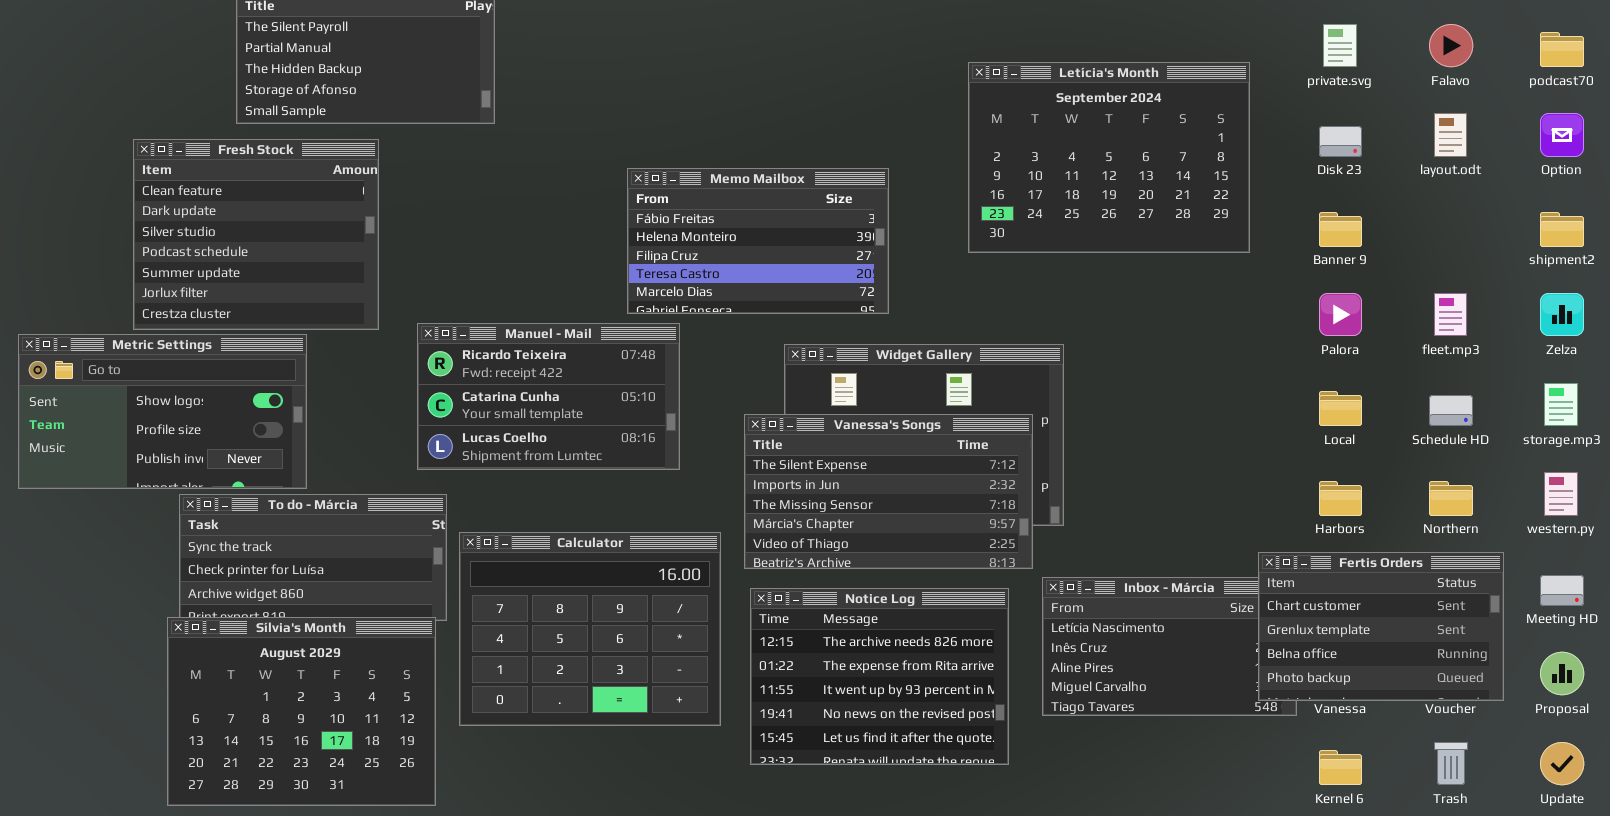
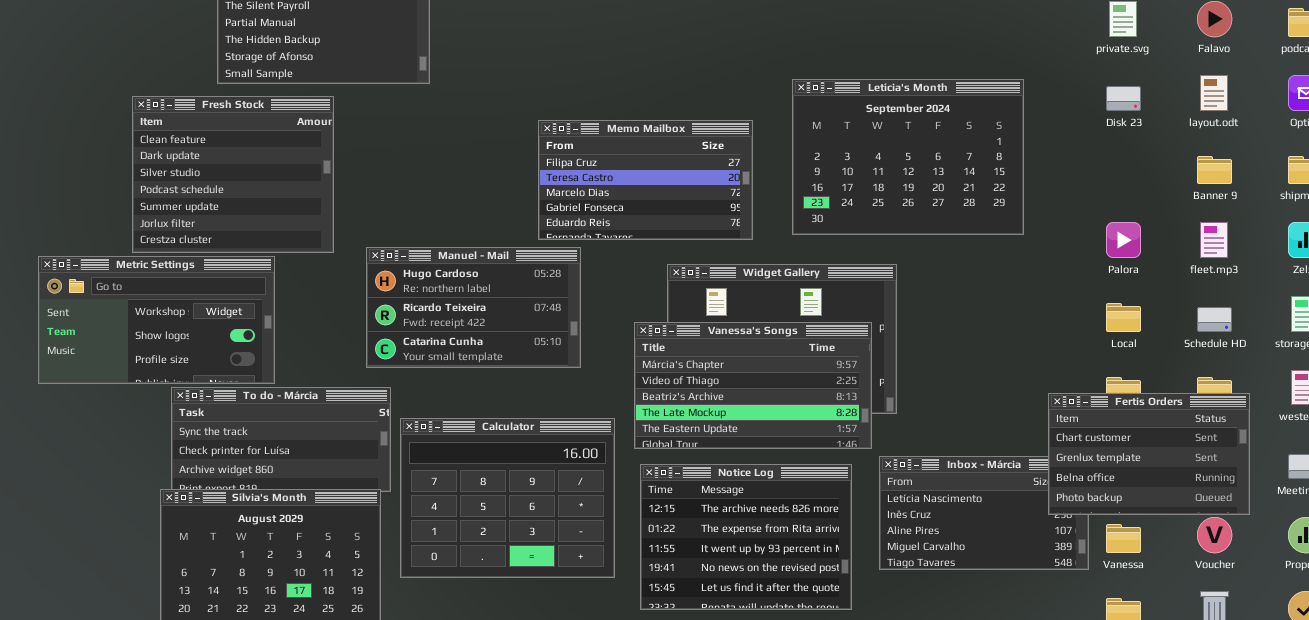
Letícia's Month: [968,62,1250,253] -> [792,79,1024,235], moved
Memo Mailbox: [627,168,889,314] -> [538,120,753,240], scrolled down 2 rows
Banner 9: [1319,212,1362,247] -> [1197,156,1232,184], moved
Manuel - Mail: [417,323,680,470] -> [366,247,581,368], scrolled up 1 row
Metric Settings: [18,334,307,489] -> [38,256,275,384], scrolled up 1 row
Vanessa's Songs: [744,414,1033,569] -> [634,322,872,449], scrolled down 3 rows
Fertis Orders: [1258,552,1504,701] -> [1048,393,1250,515], moved

